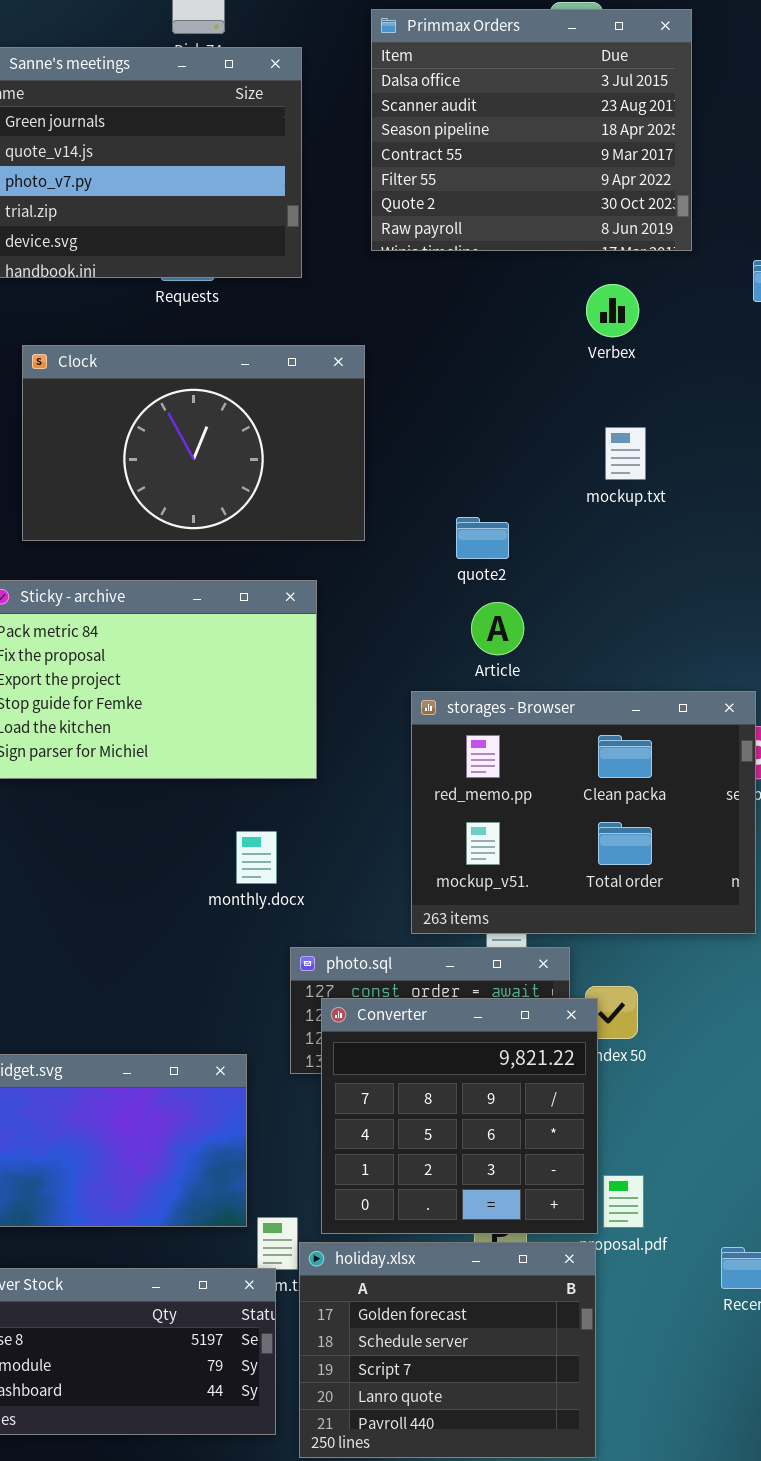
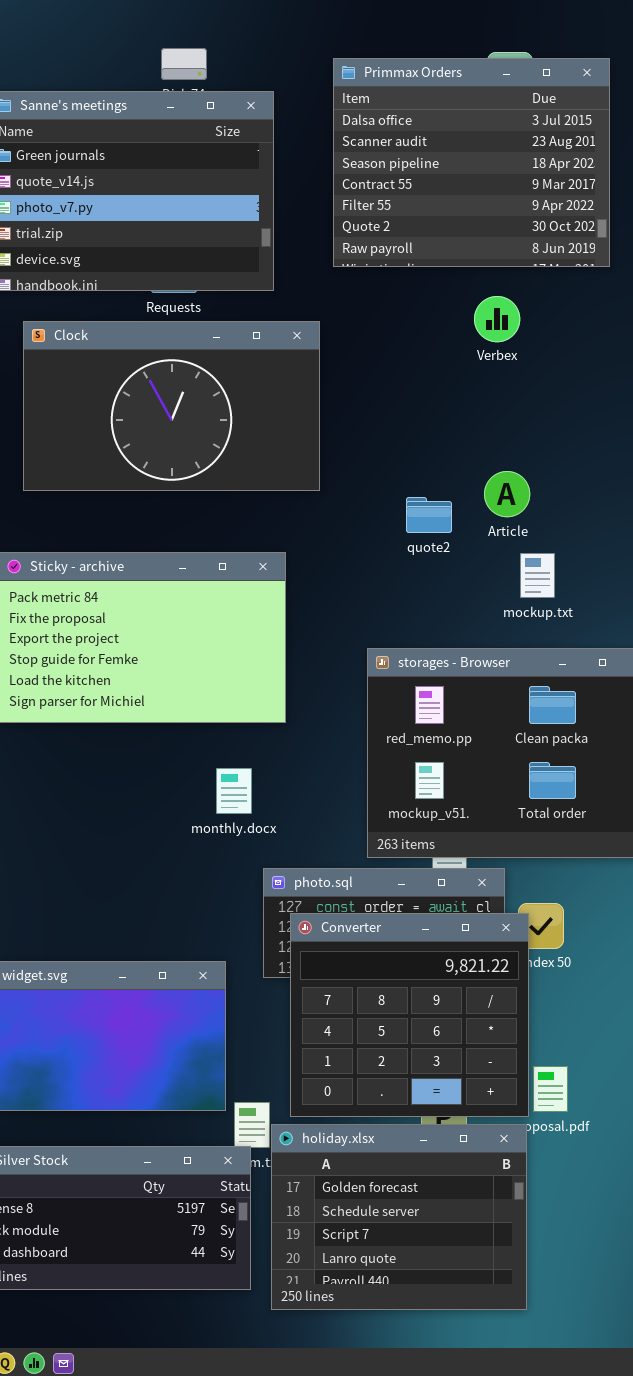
Verbex: [586,284,639,337] -> [474,296,520,342], moved
Clock: [22,345,365,541] -> [23,321,320,491], moved
mockup.txt: [605,427,646,480] -> [520,553,555,598], moved
Article: [471,602,524,655] -> [484,471,530,517], moved

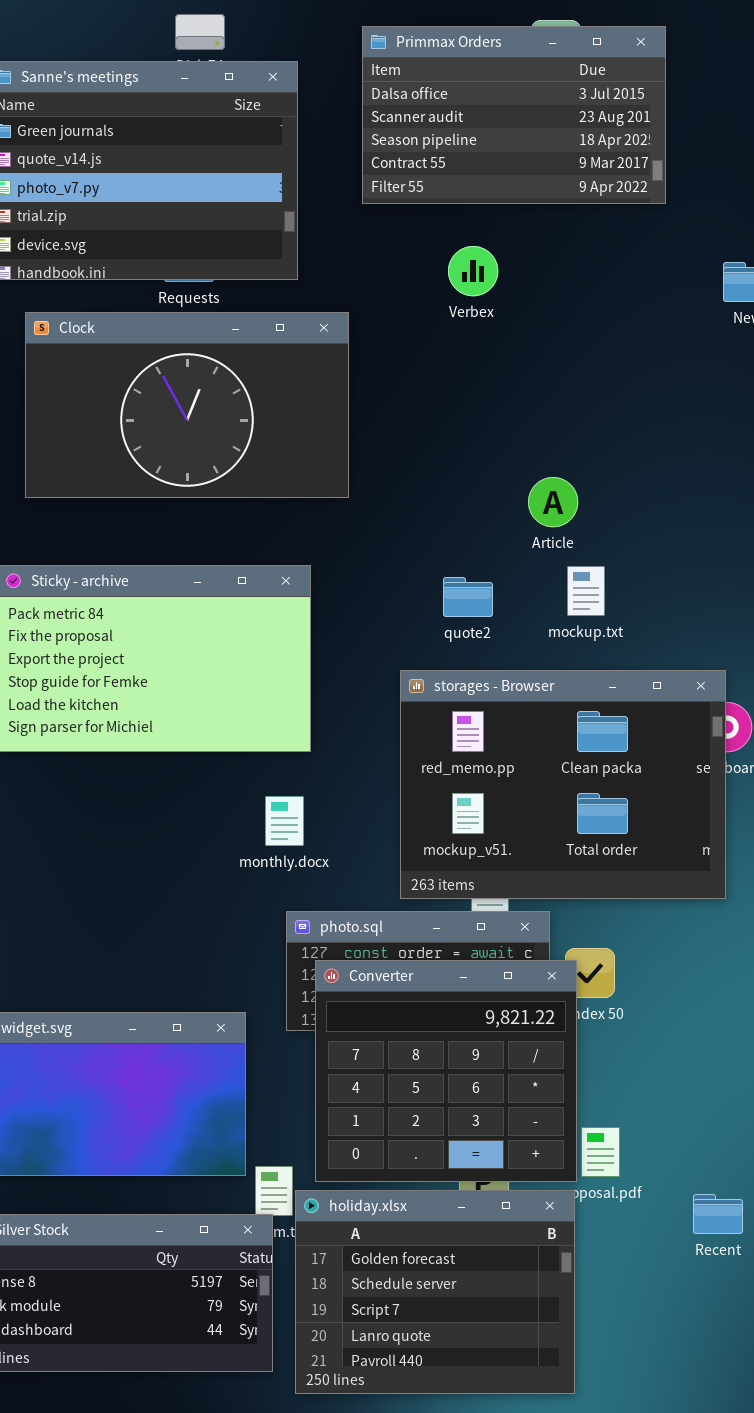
Primmax Orders: [333,58,610,267] -> [362,26,666,204], resized
Verbex: [474,296,520,342] -> [448,246,498,296], moved
quote2: [406,497,452,533] -> [443,577,493,617], moved
monthly.docx: [216,768,252,814] -> [265,796,304,846], moved

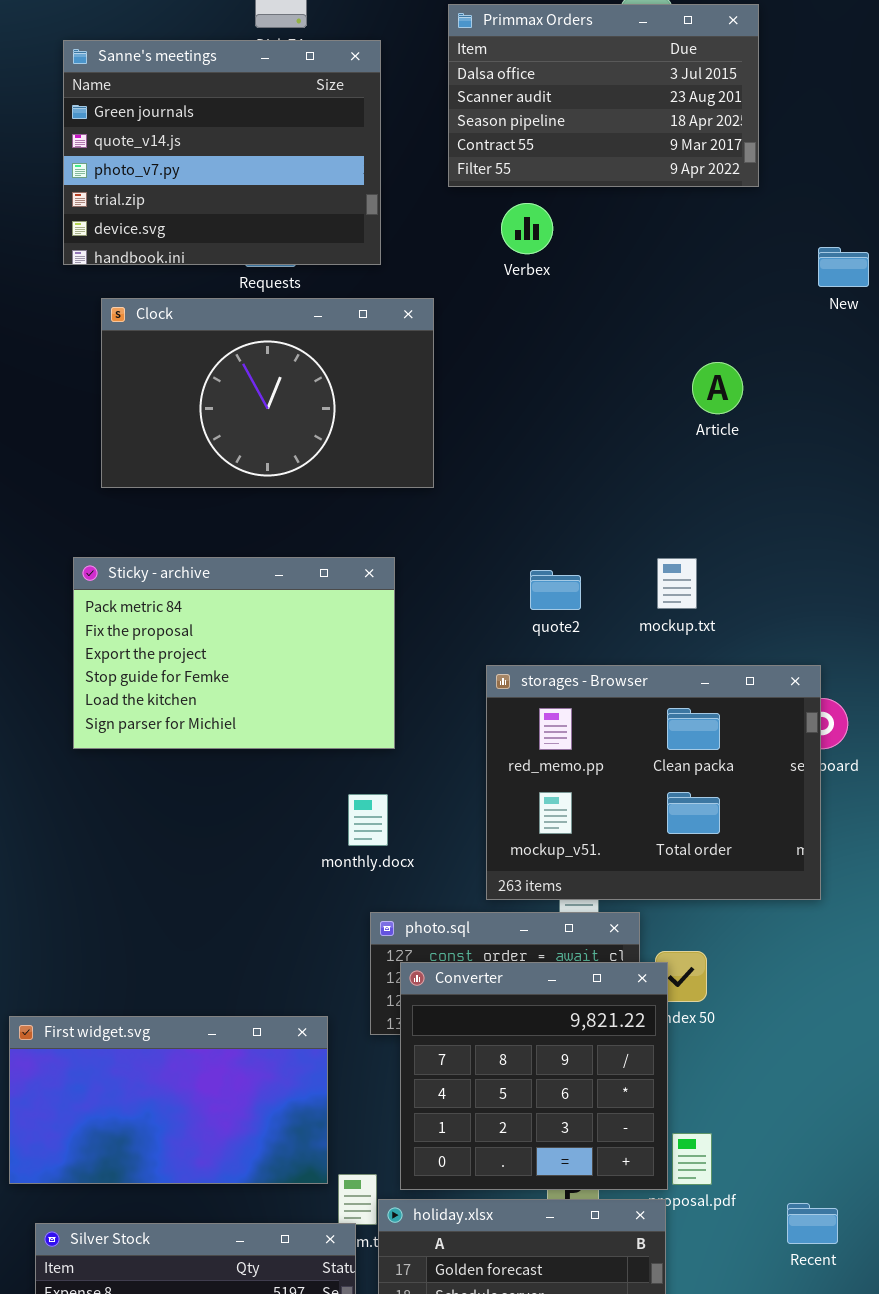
Verbex: [448,246,498,296] -> [501,203,553,254], moved
Article: [528,477,578,527] -> [692,362,743,414], moved

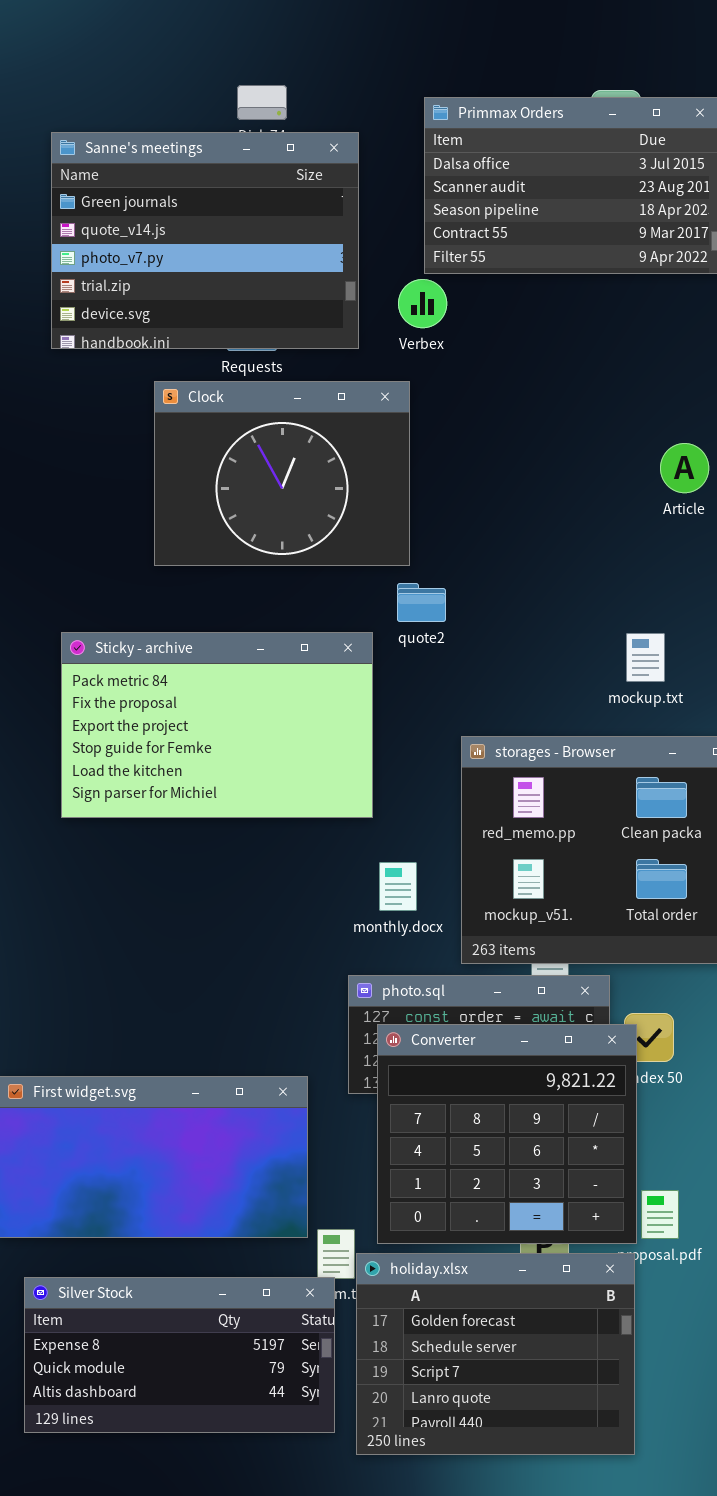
Verbex: [501,203,553,254] -> [398,279,447,328], moved
Clock: [101,298,434,488] -> [154,381,410,566], resized
quote2: [530,570,581,610] -> [397,583,446,622], moved
monthly.docx: [348,794,388,846] -> [379,862,417,911], moved

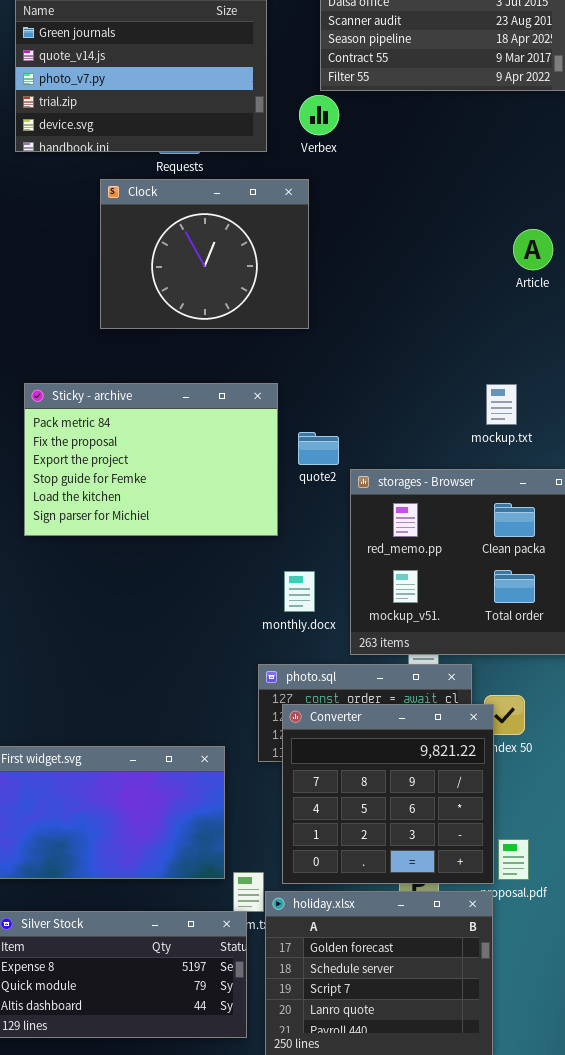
quote2: [397,583,446,622] -> [298,432,339,465], moved

